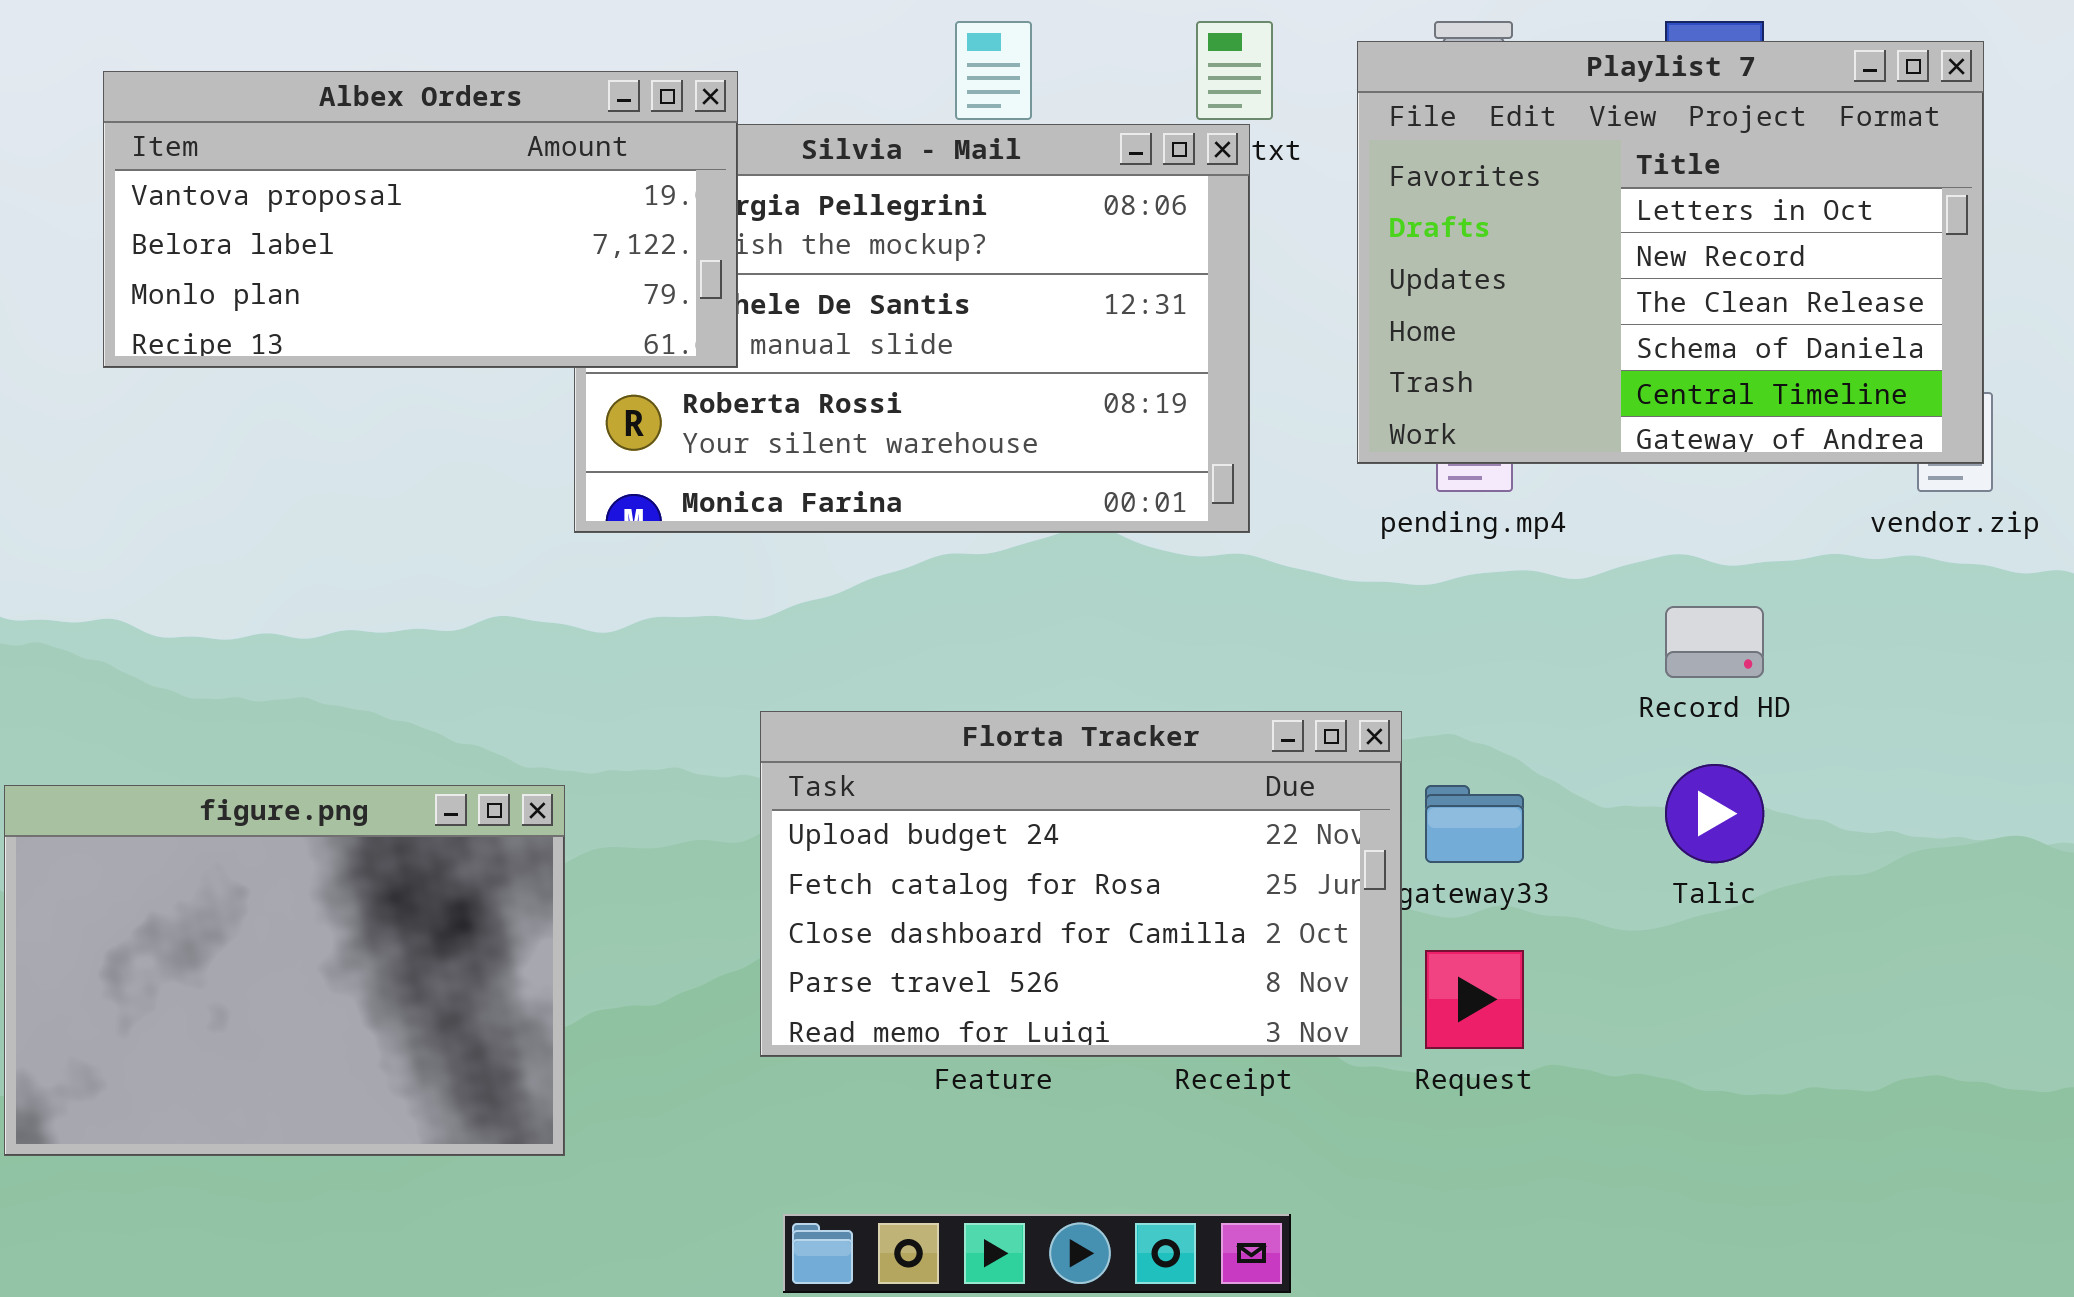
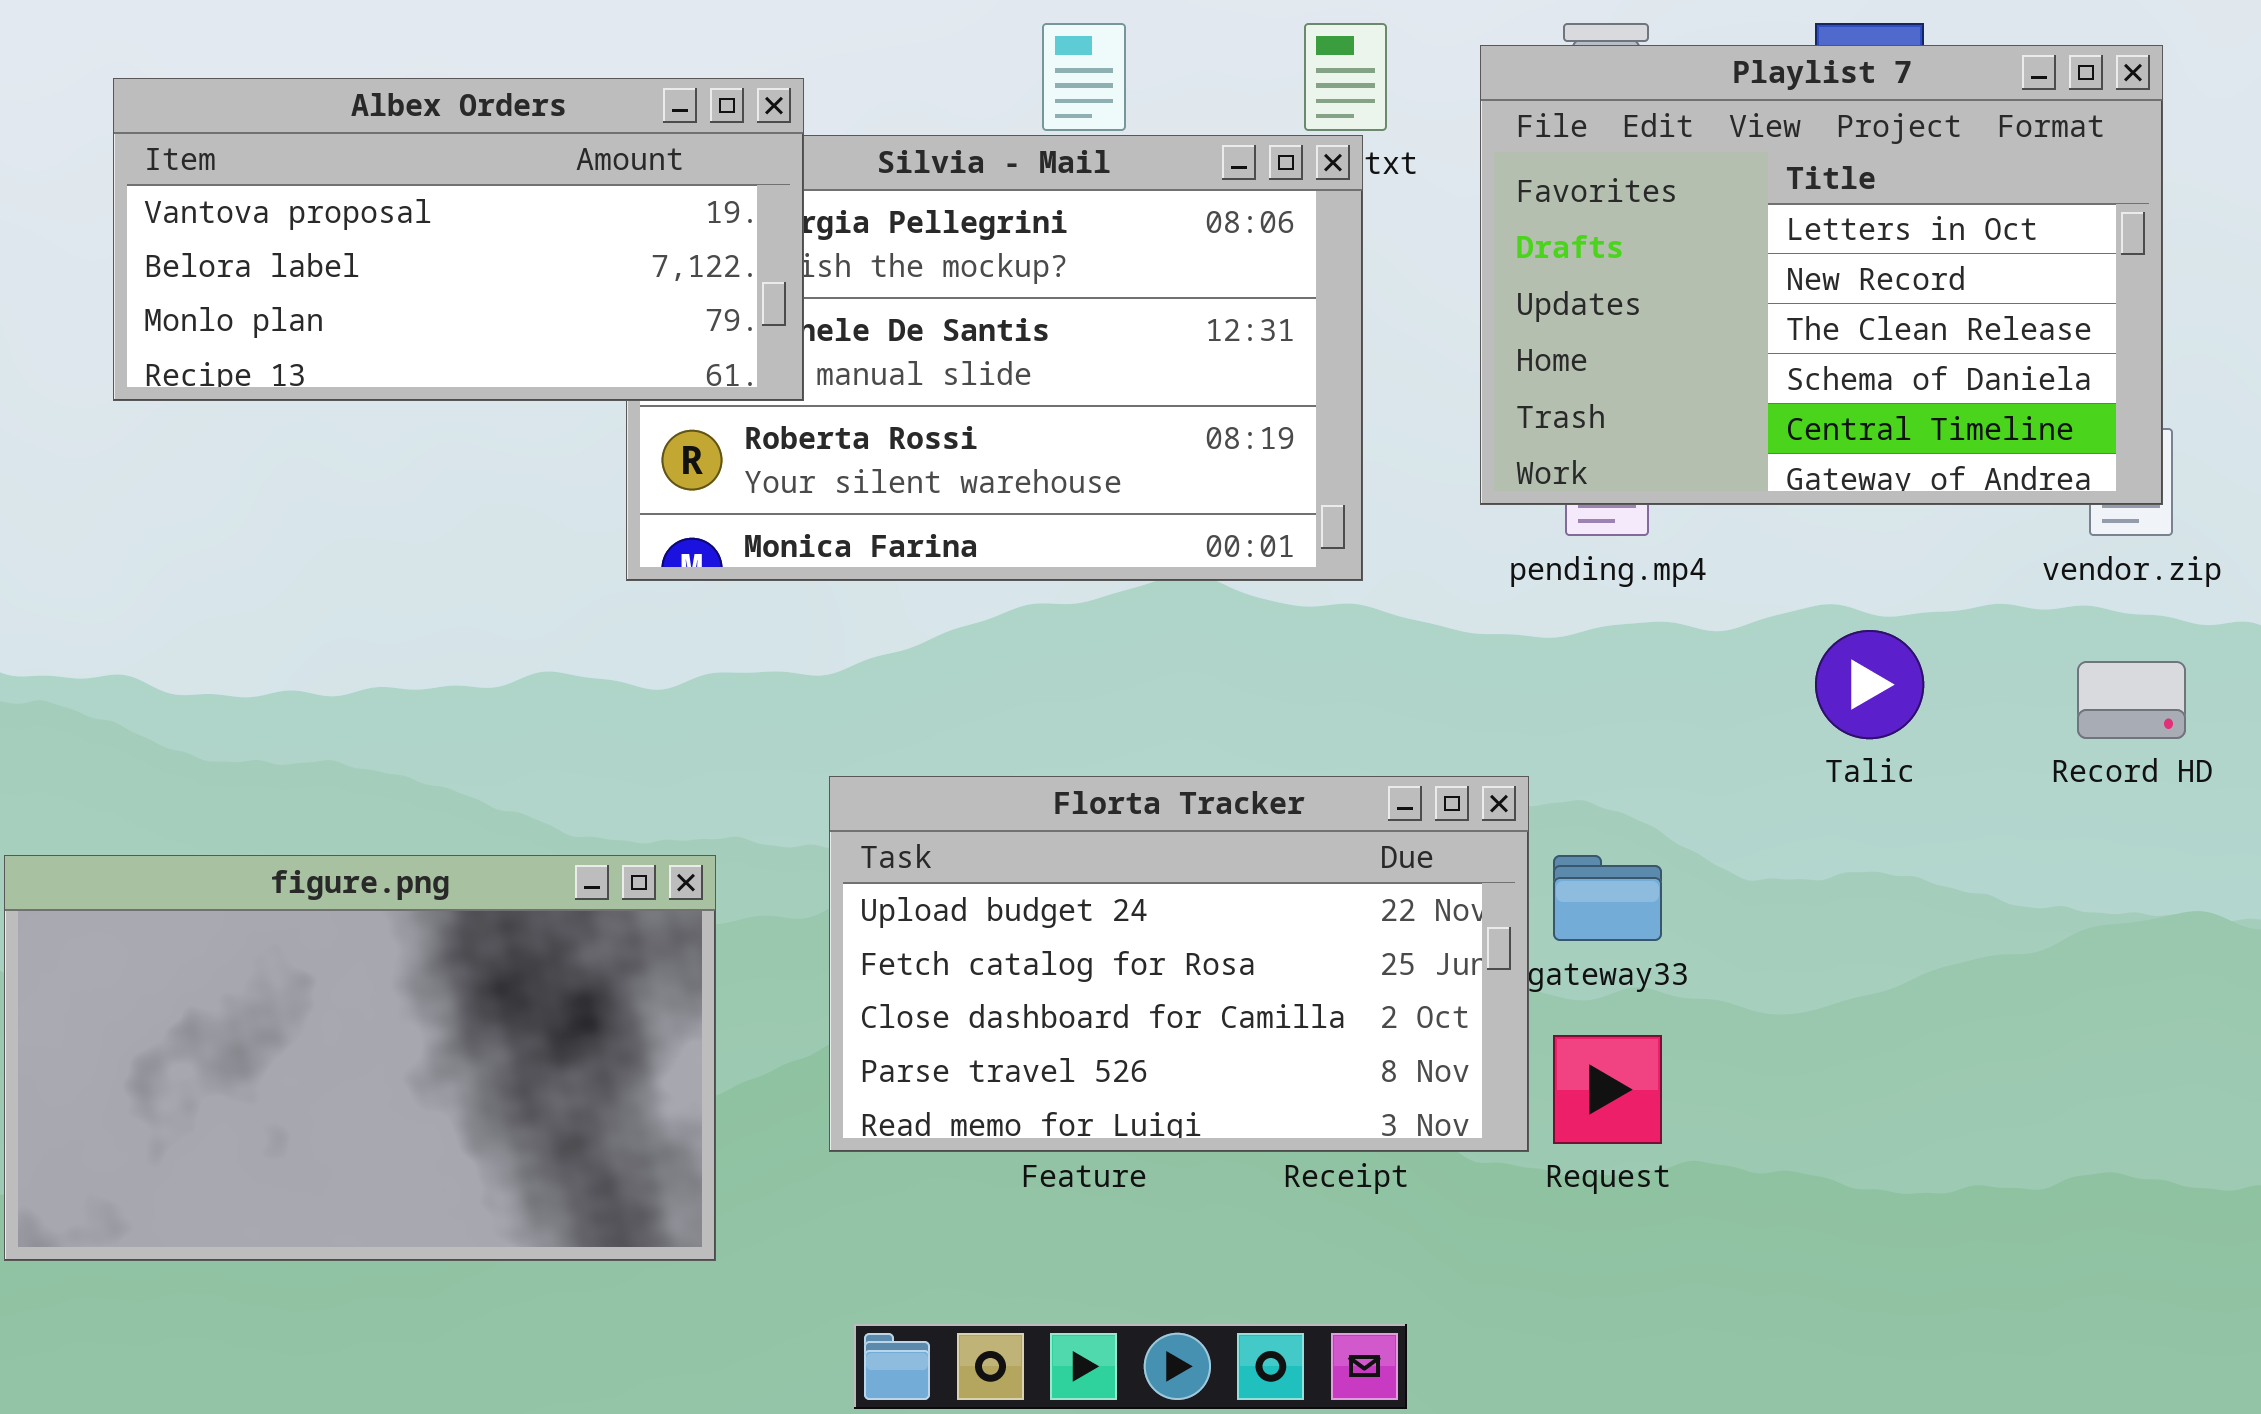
Record HD: [1665,606,1764,678] -> [2077,661,2186,739], moved
Talic: [1665,764,1764,863] -> [1815,630,1924,739], moved
figure.png: [4,785,565,1156] -> [4,855,716,1261], resized

